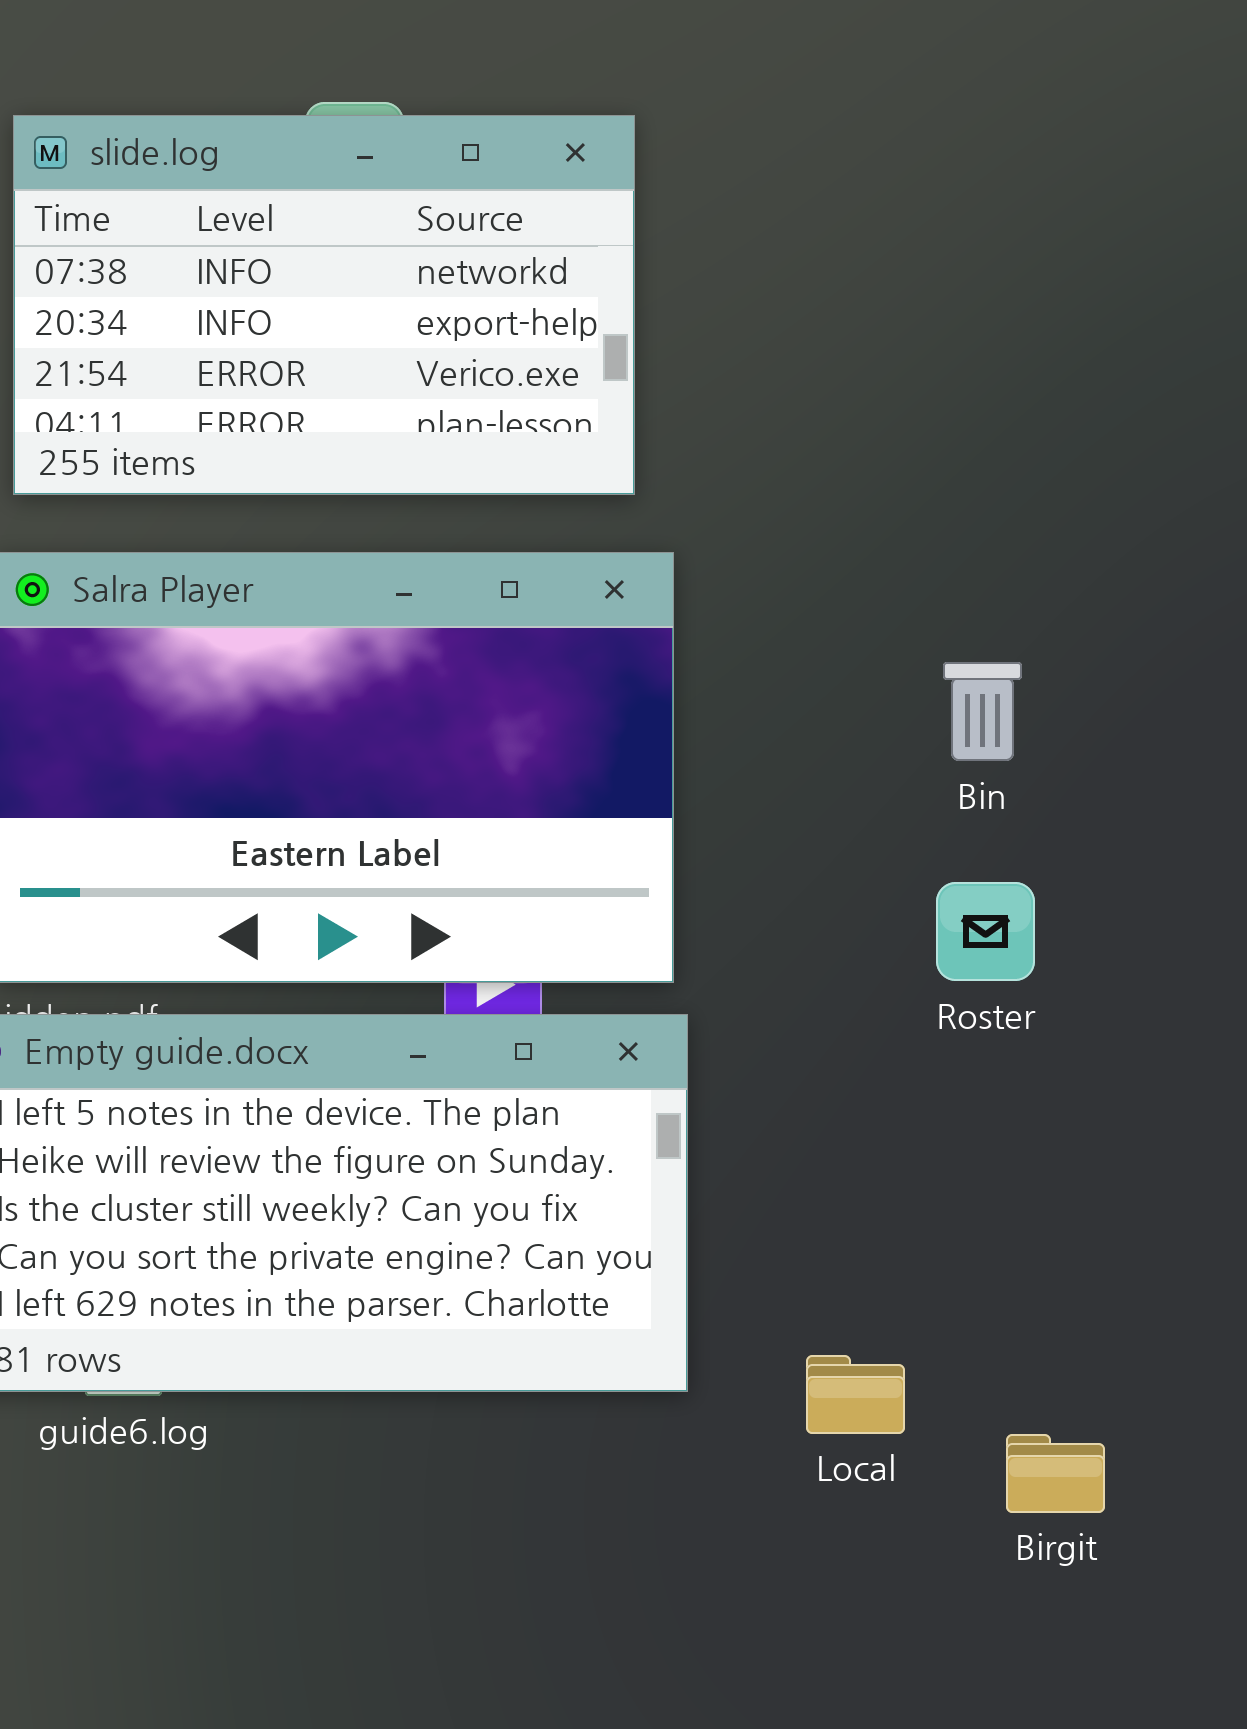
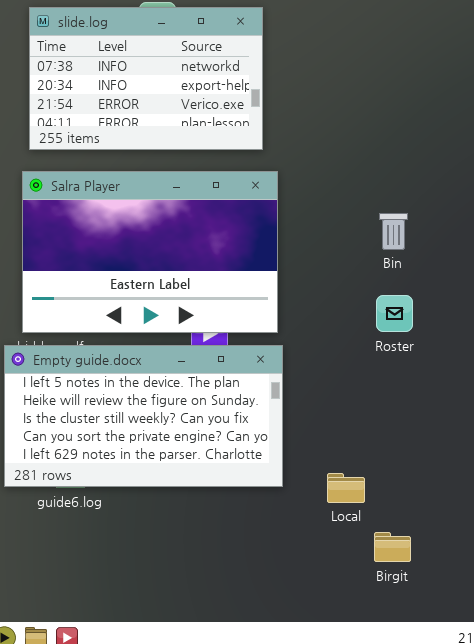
Birgit: [1006,1434,1105,1513] -> [374,532,411,562], moved

